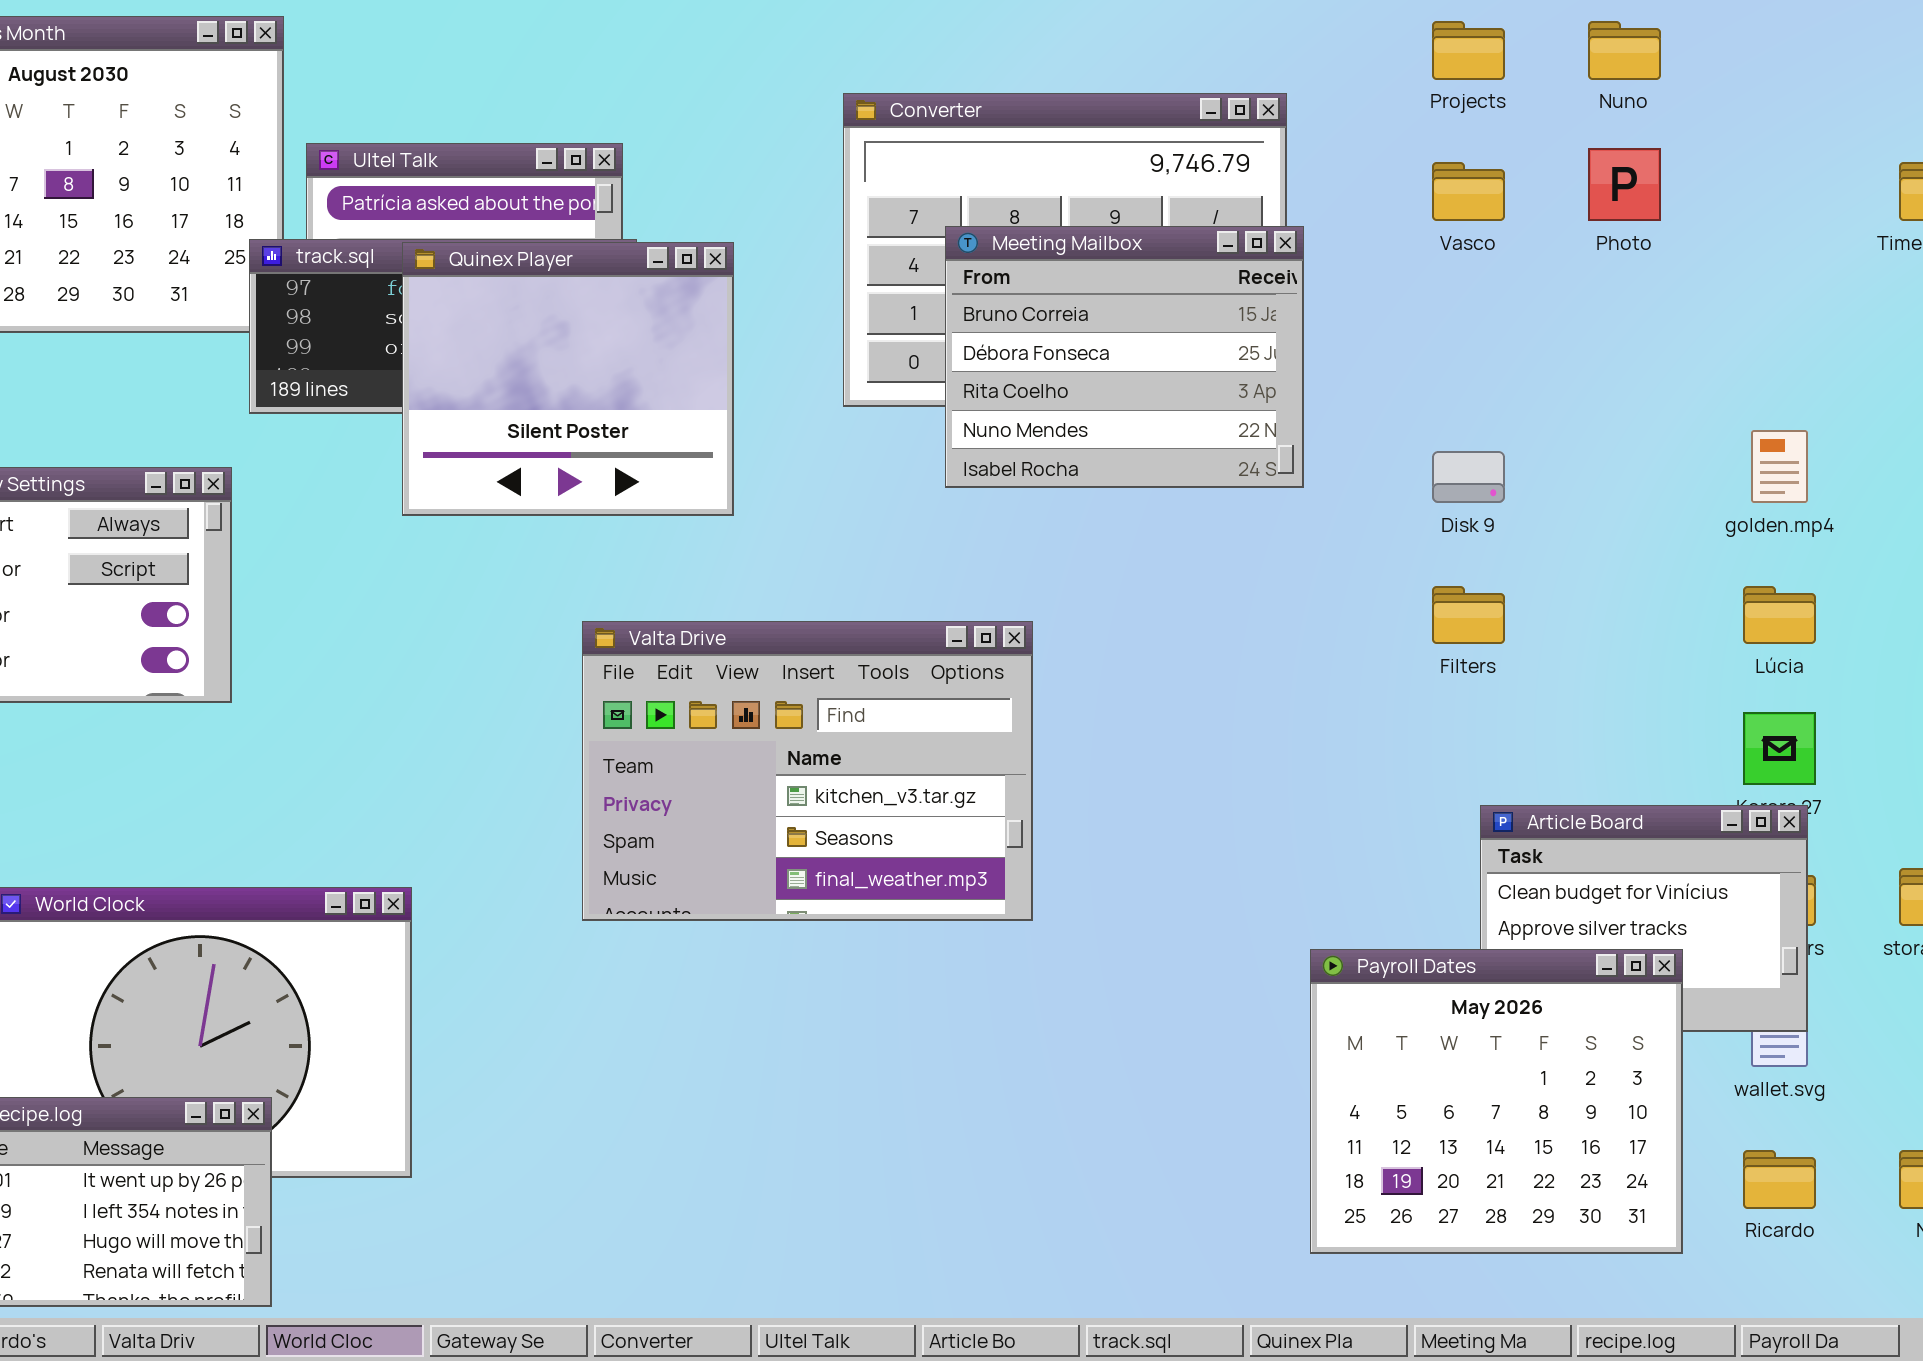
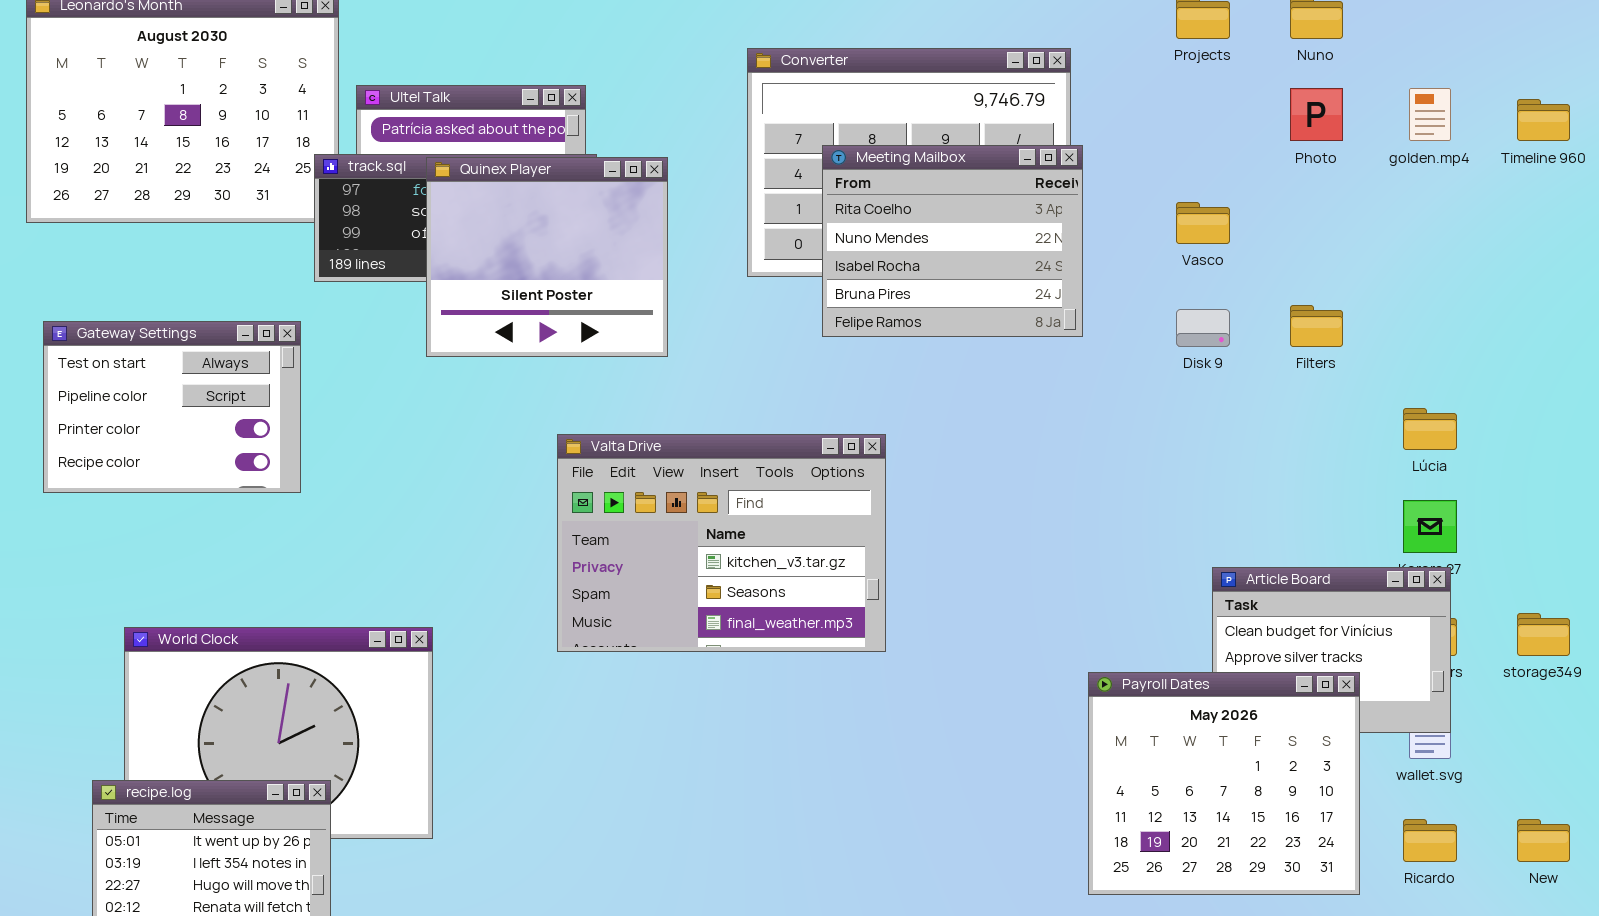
Vasco: [1432,162,1505,221] -> [1176,202,1230,244], moved
Meeting Mailbox: [945,226,1304,488] -> [822,145,1083,337], scrolled down 2 rows
golden.mp4: [1751,430,1808,503] -> [1409,88,1451,141], moved
Filters: [1432,586,1505,644] -> [1290,305,1343,347], moved

